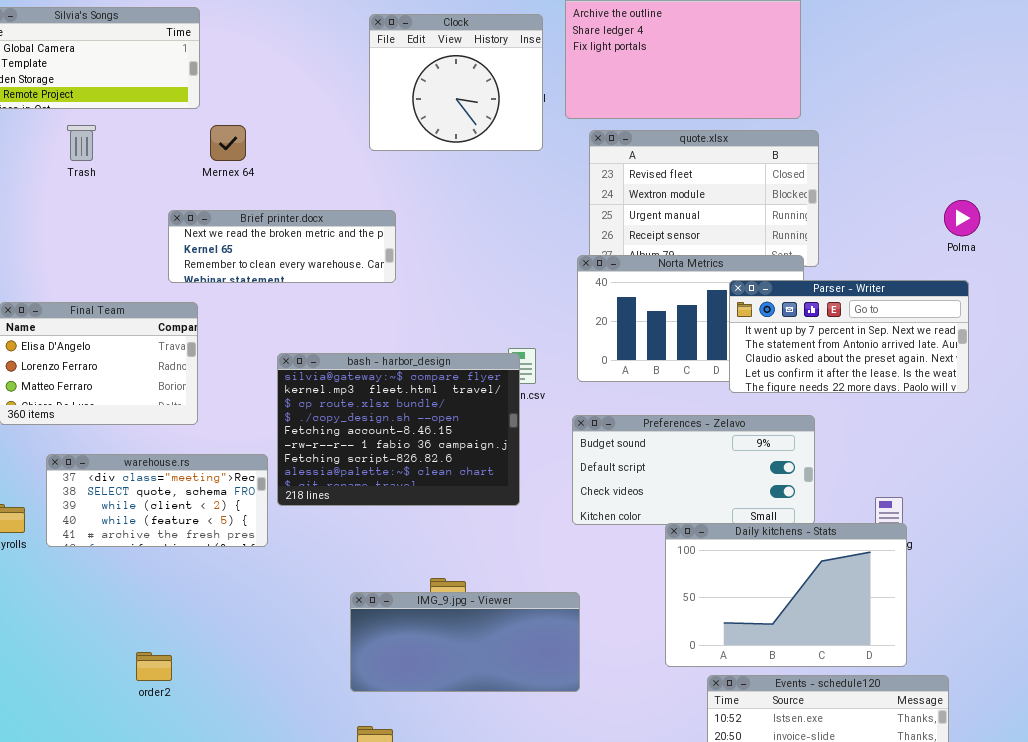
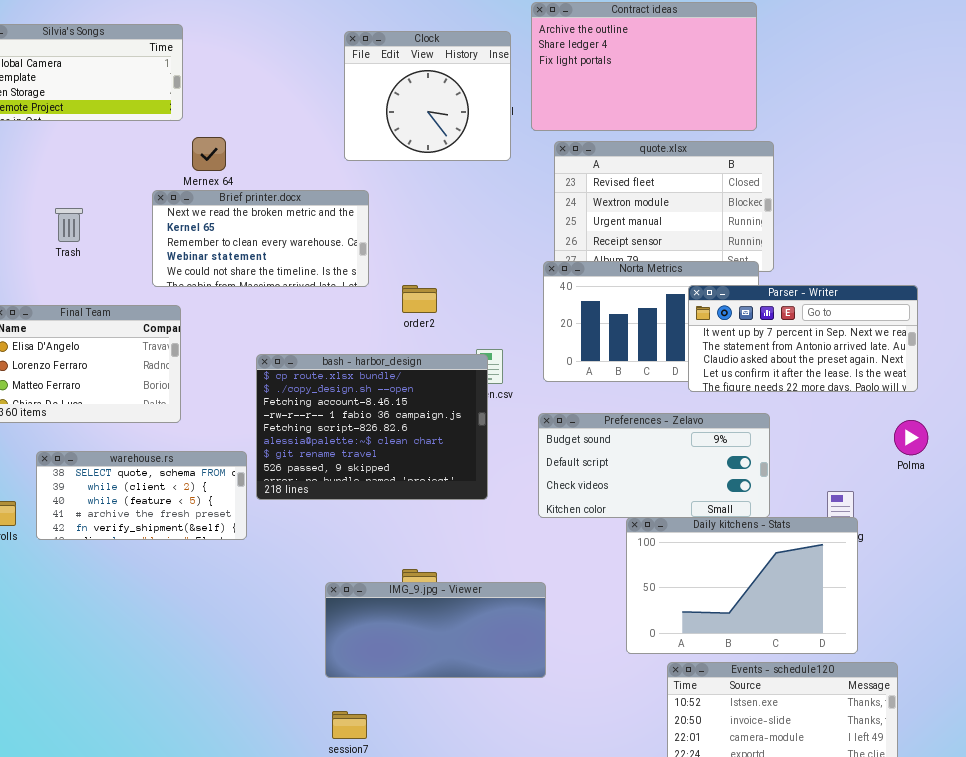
Trash: [67,125,96,161] -> [55,208,83,242], moved
Polma: [944,200,980,236] -> [894,420,928,455], moved
Brief printer.docx: [168,210,396,283] -> [152,190,369,287], resized
bash - harbor_design: [277,353,520,506] -> [256,354,488,500], scrolled down 2 rows
warehouse.rs: [46,454,268,547] -> [36,451,247,540], scrolled down 1 row
order2: [136,652,172,681] -> [402,285,437,313], moved

